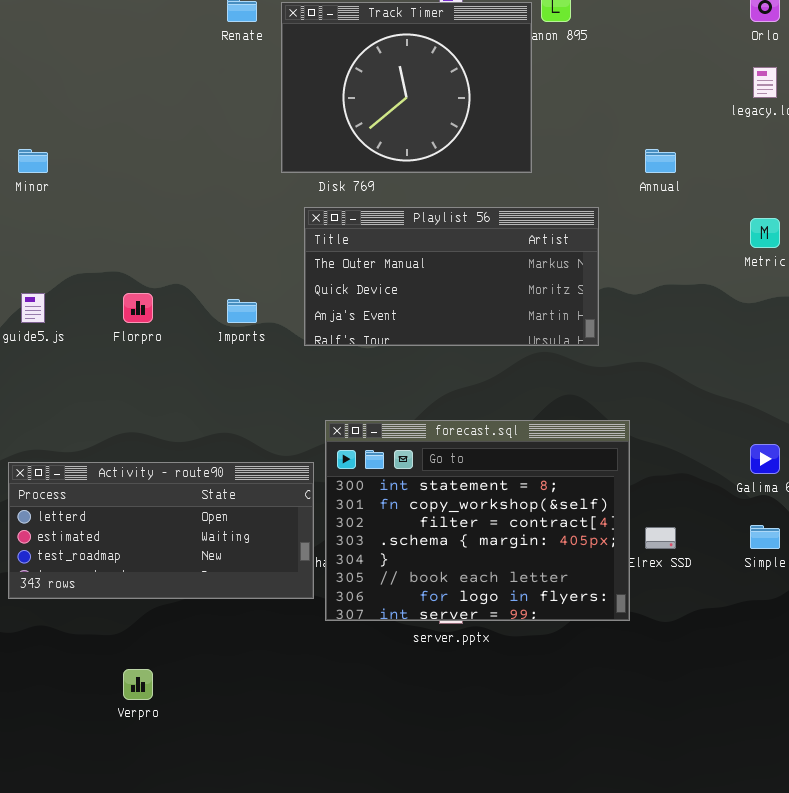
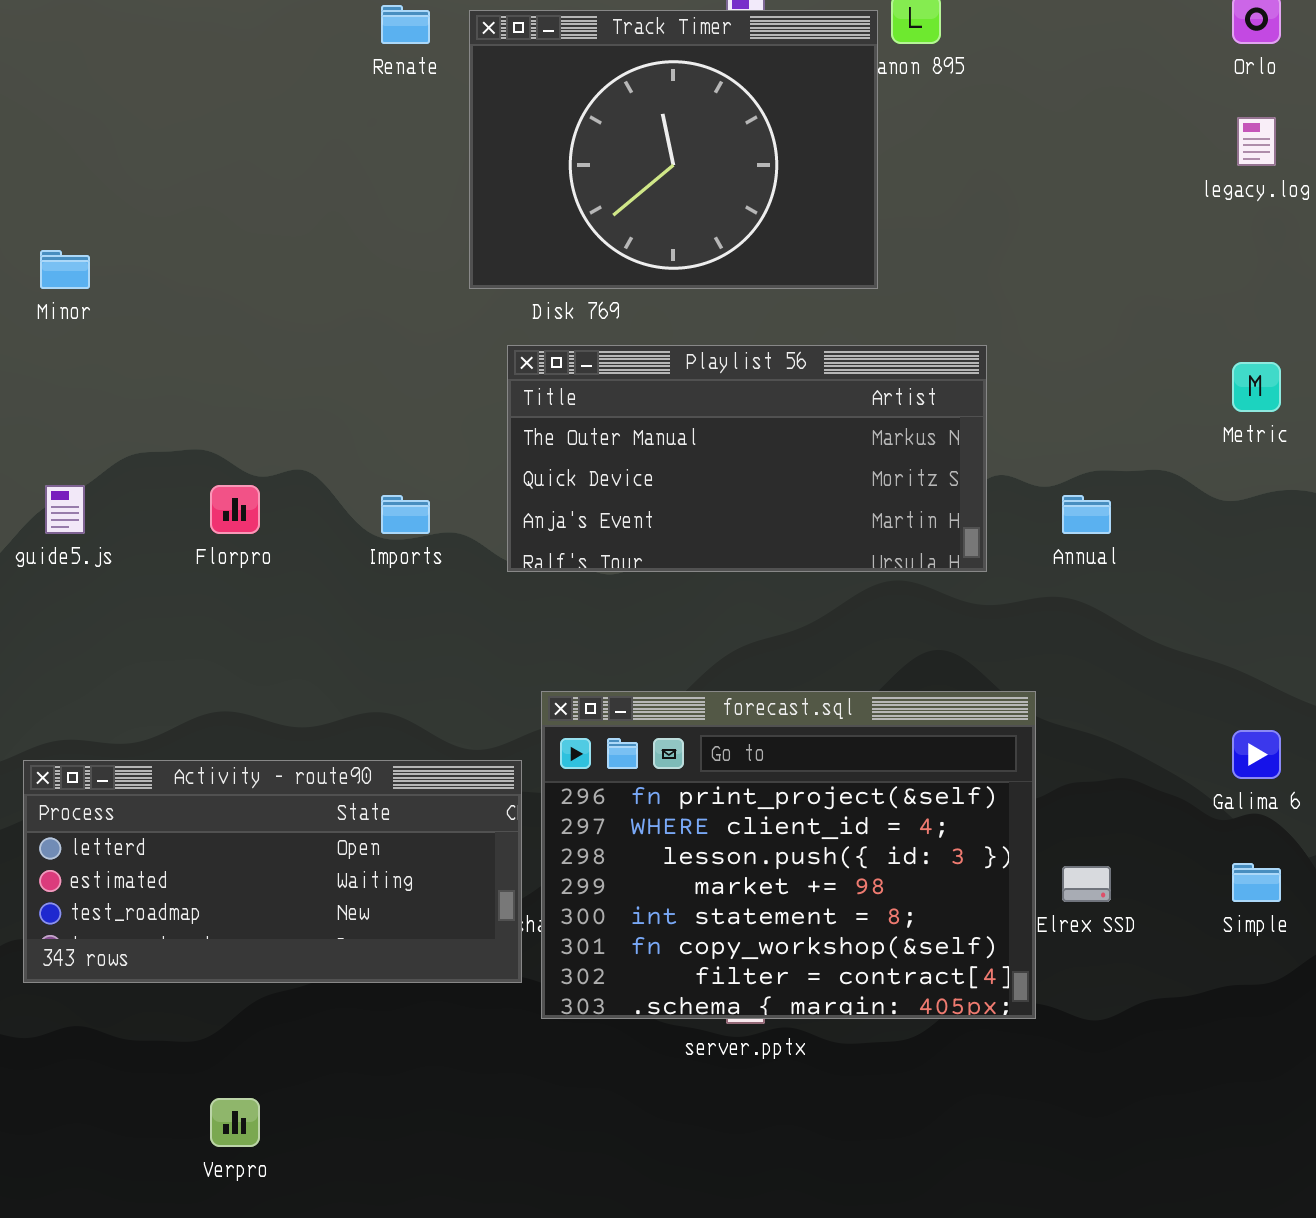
Annual: [645,149,676,173] -> [1062,495,1111,534], moved
forecast.sql: [325,420,630,621] -> [541,691,1036,1019], scrolled up 4 rows

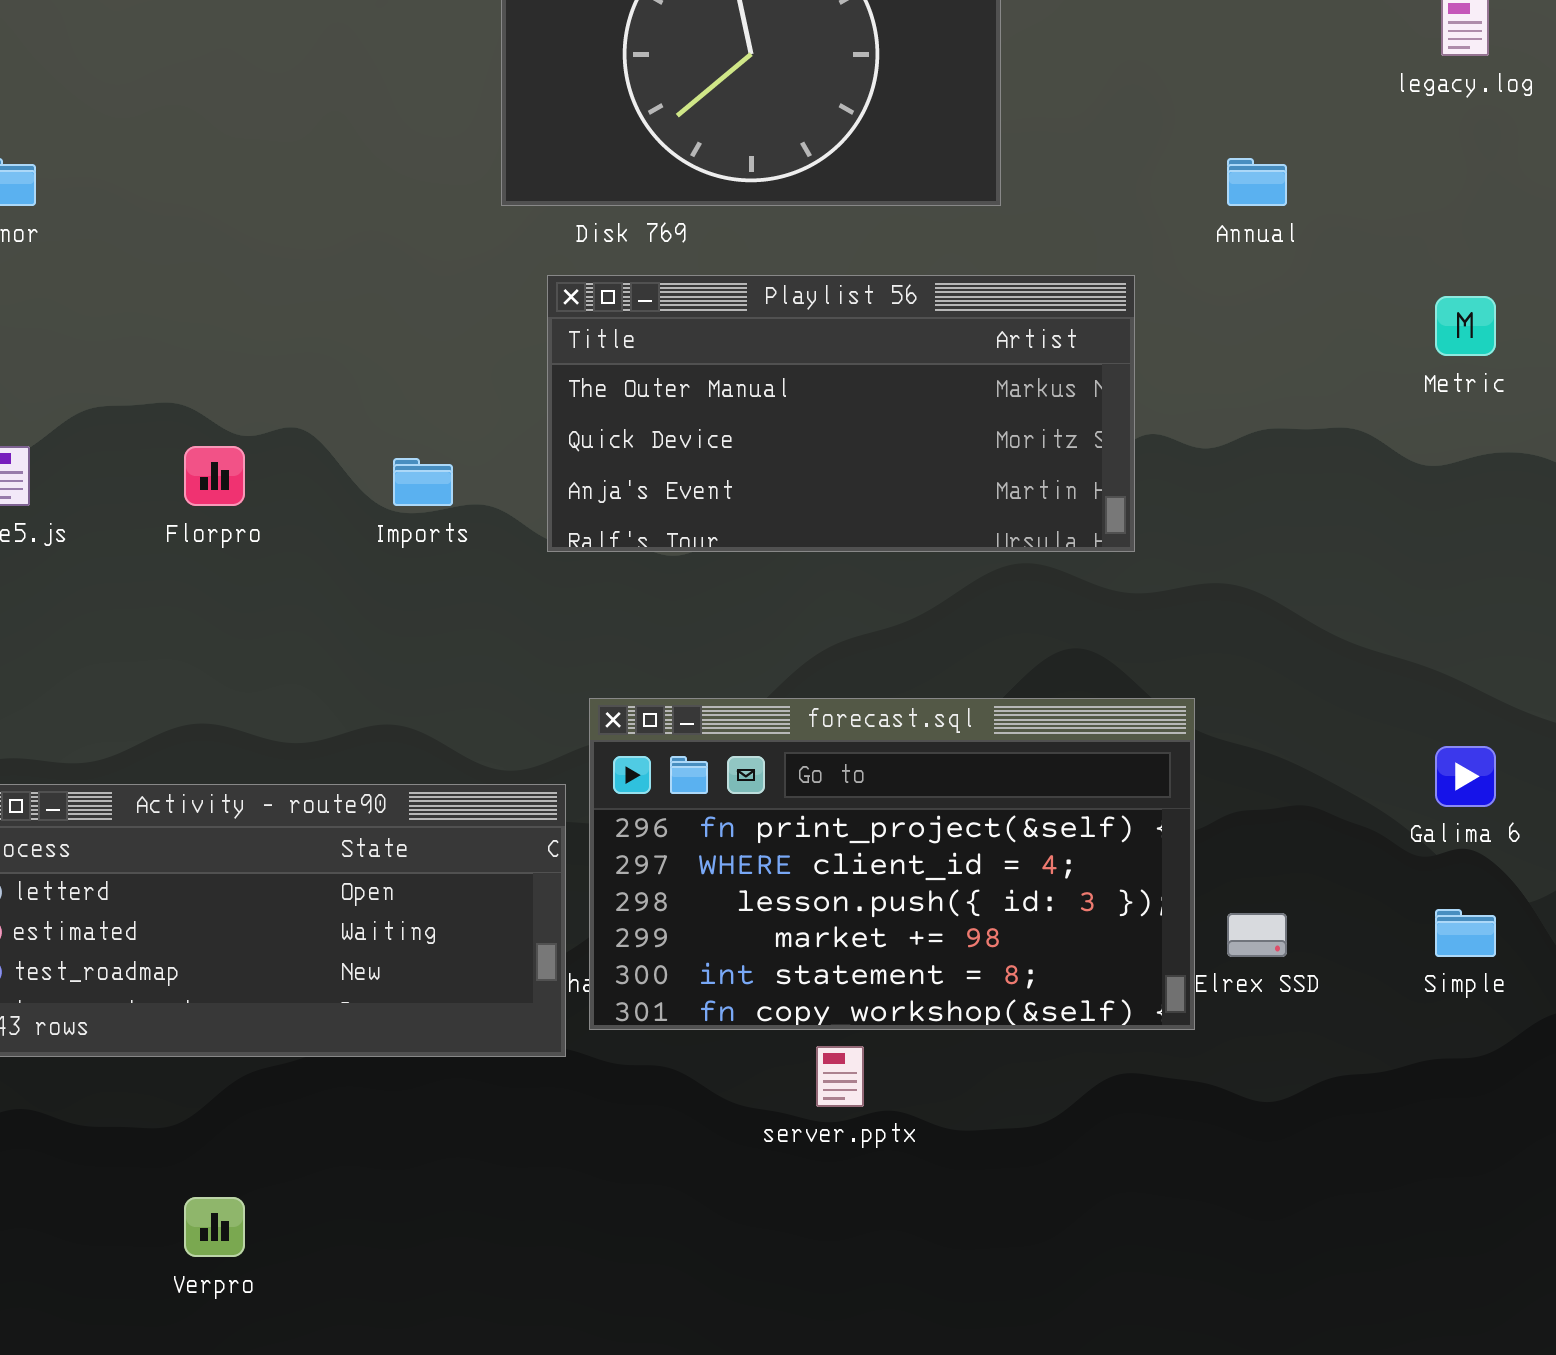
Annual: [1062,495,1111,534] -> [1227,158,1287,206], moved
forecast.sql: [541,691,1036,1019] -> [589,698,1195,1030], resized

